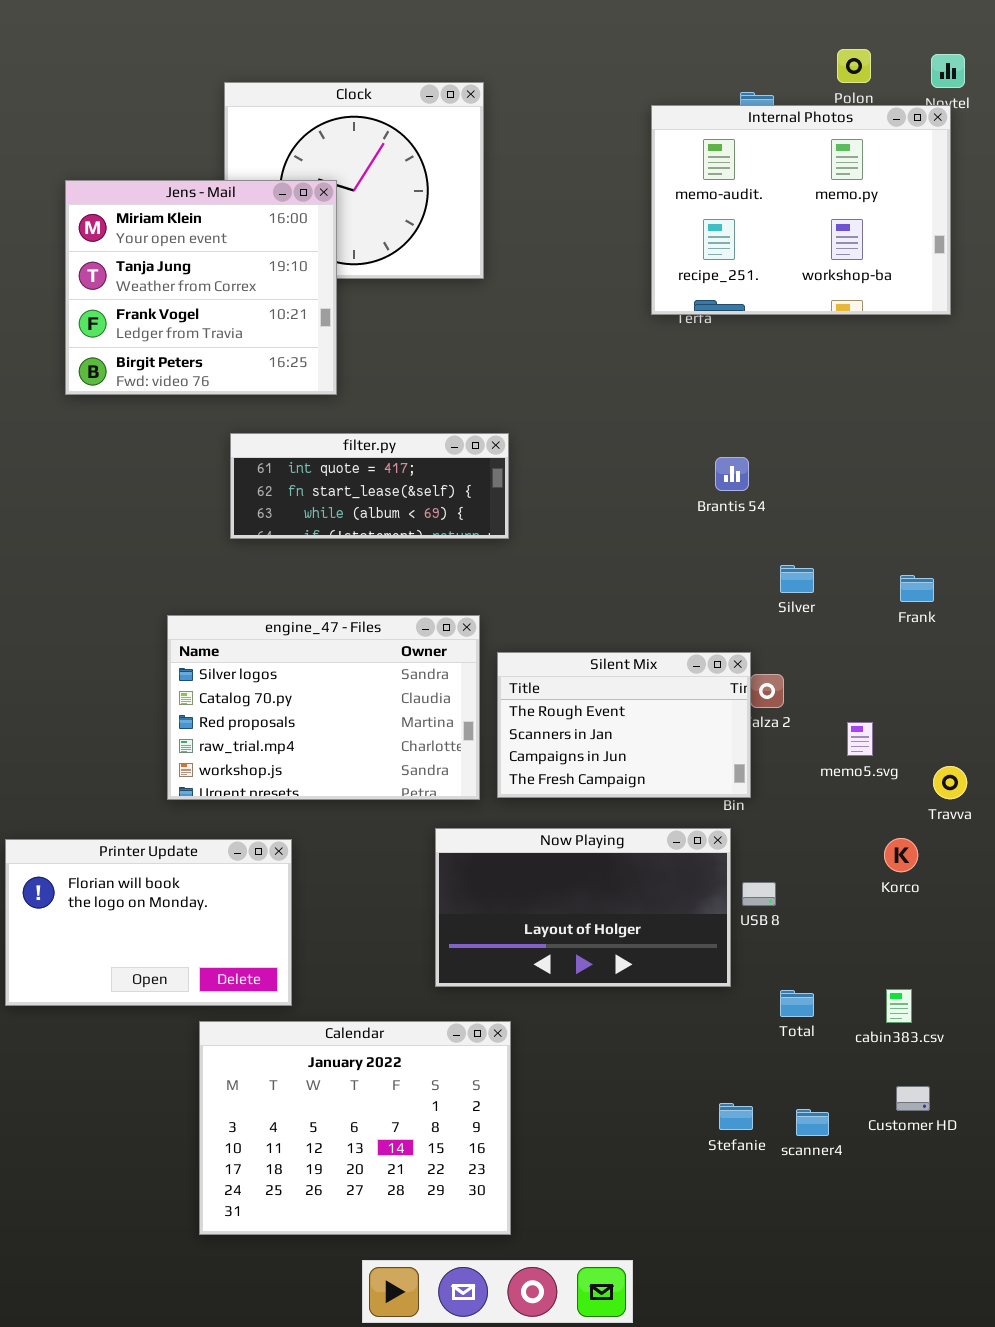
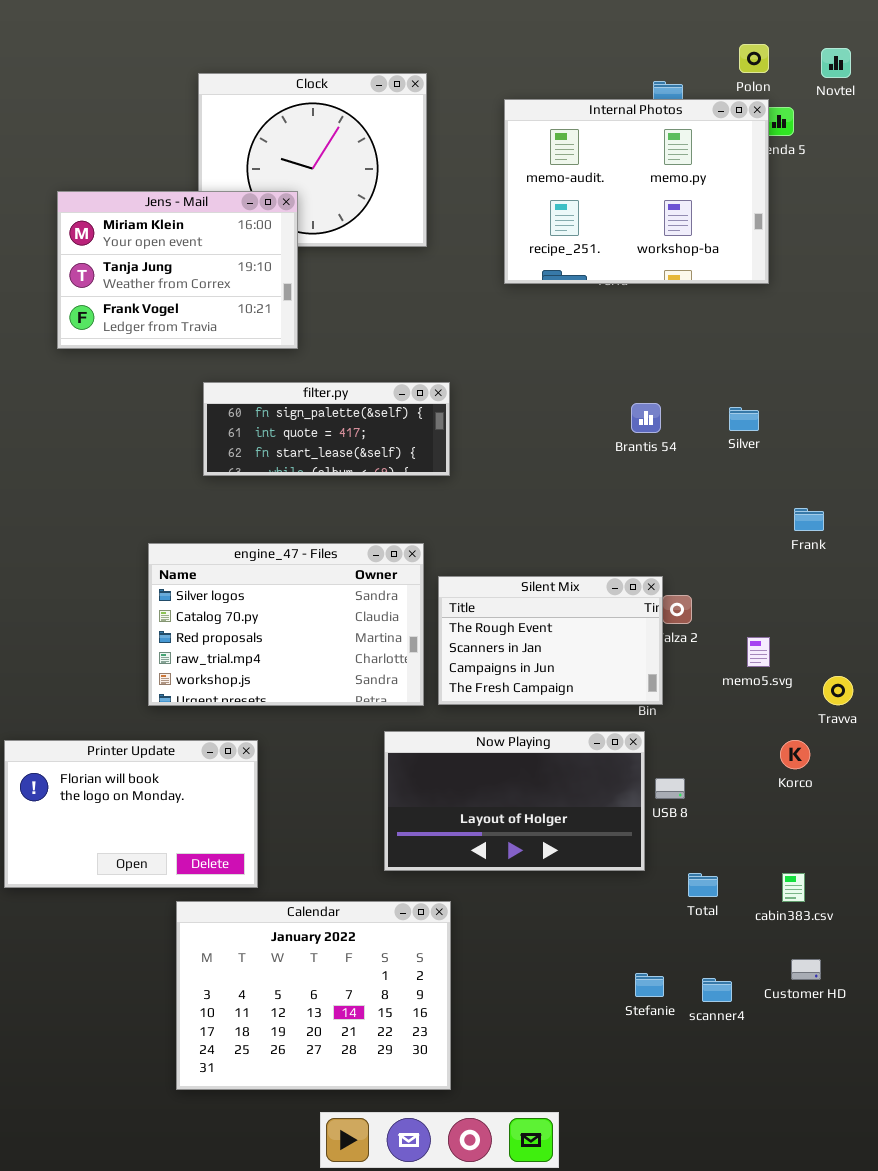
Internal Photos: [651,105,951,315] -> [504,99,769,284], moved
Jens - Mail: [65,180,337,395] -> [57,191,298,349], resized
filter.py: [230,433,509,539] -> [203,382,450,476], scrolled up 1 row
Silver: [780,565,814,593] -> [729,407,759,431], moved

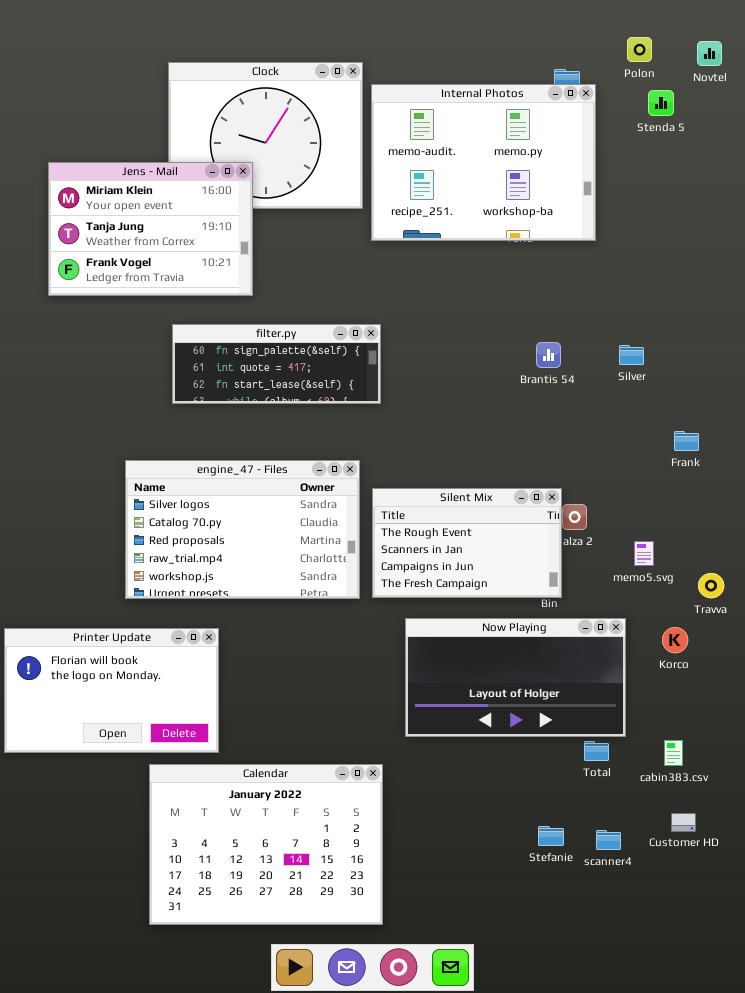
Internal Photos: [504,99,769,284] -> [371,84,596,241], moved
Now Playing: [384,731,645,871] -> [405,618,626,737], moved

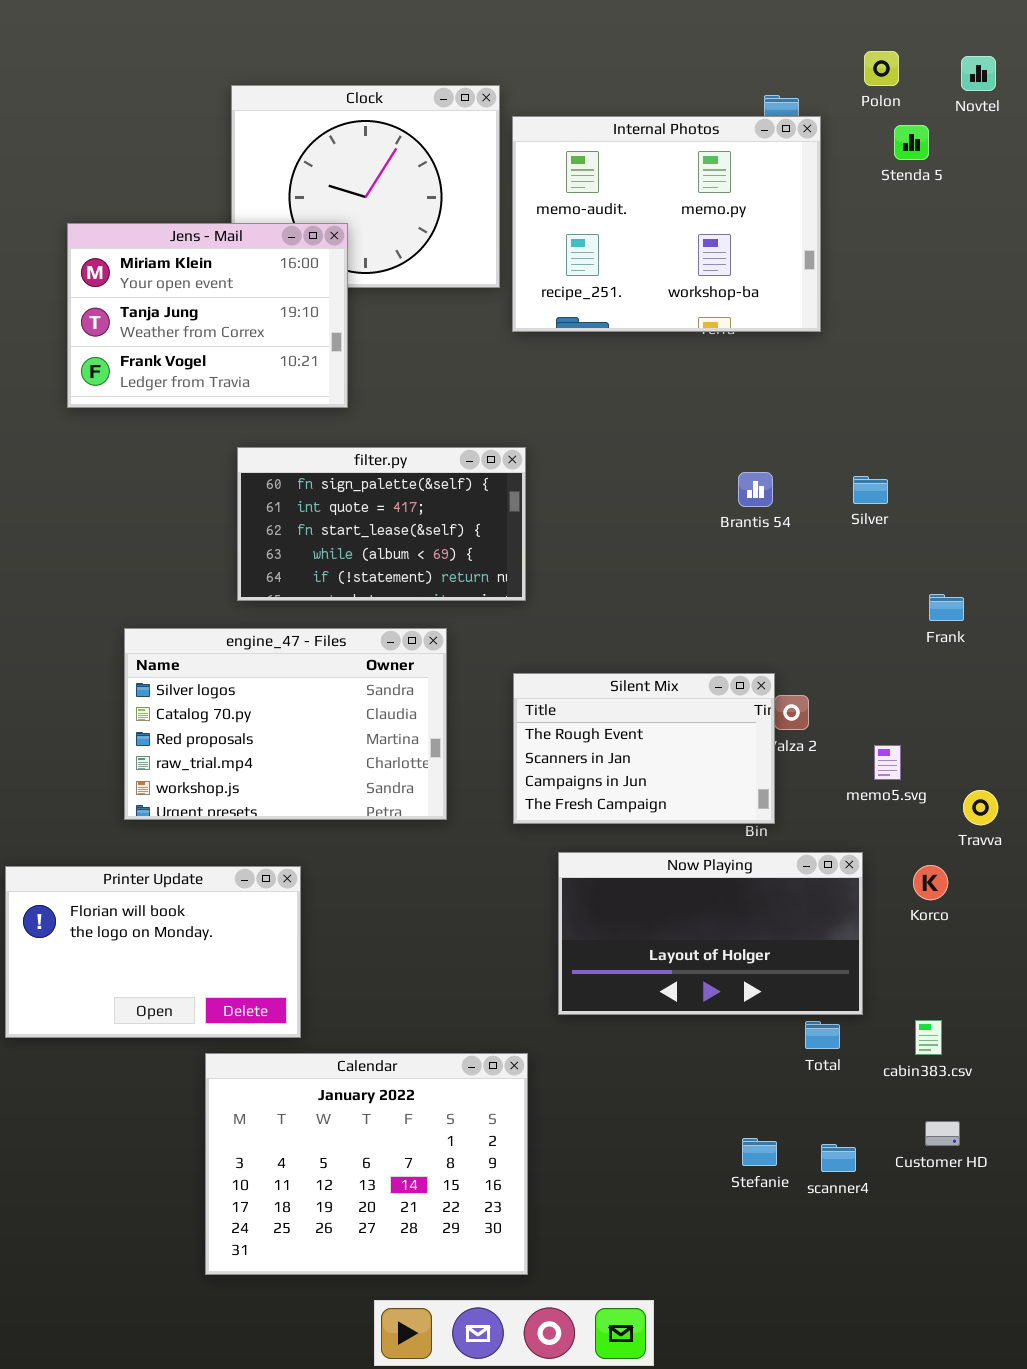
filter.py: [172,324,381,404] -> [237,447,526,601], resized
engine_47 - Files: [125,460,360,599] -> [124,628,447,820], moved

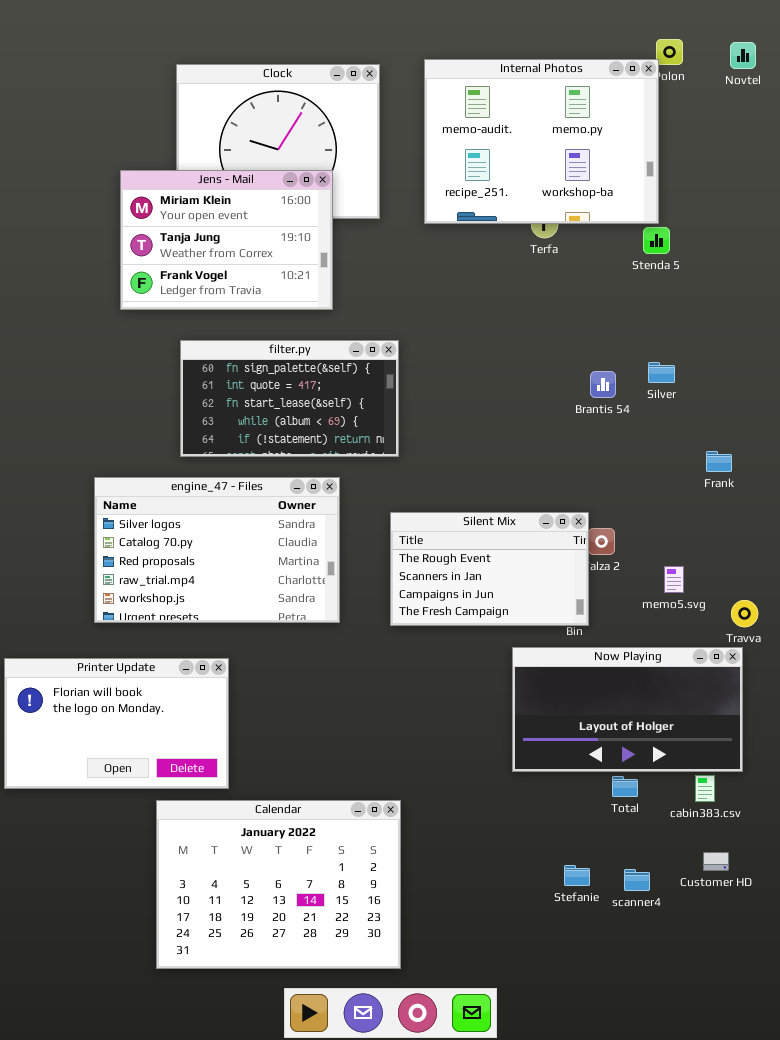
Internal Photos: [512,116,821,332] -> [424,59,659,224], moved
Stenda 5: [894,125,929,160] -> [643,227,670,254], moved
Jens - Mail: [67,223,348,408] -> [120,170,333,310], moved
Brantis 54: [738,472,773,507] -> [590,371,616,398], moved
Now Playing: [558,852,863,1015] -> [512,647,743,772], moved

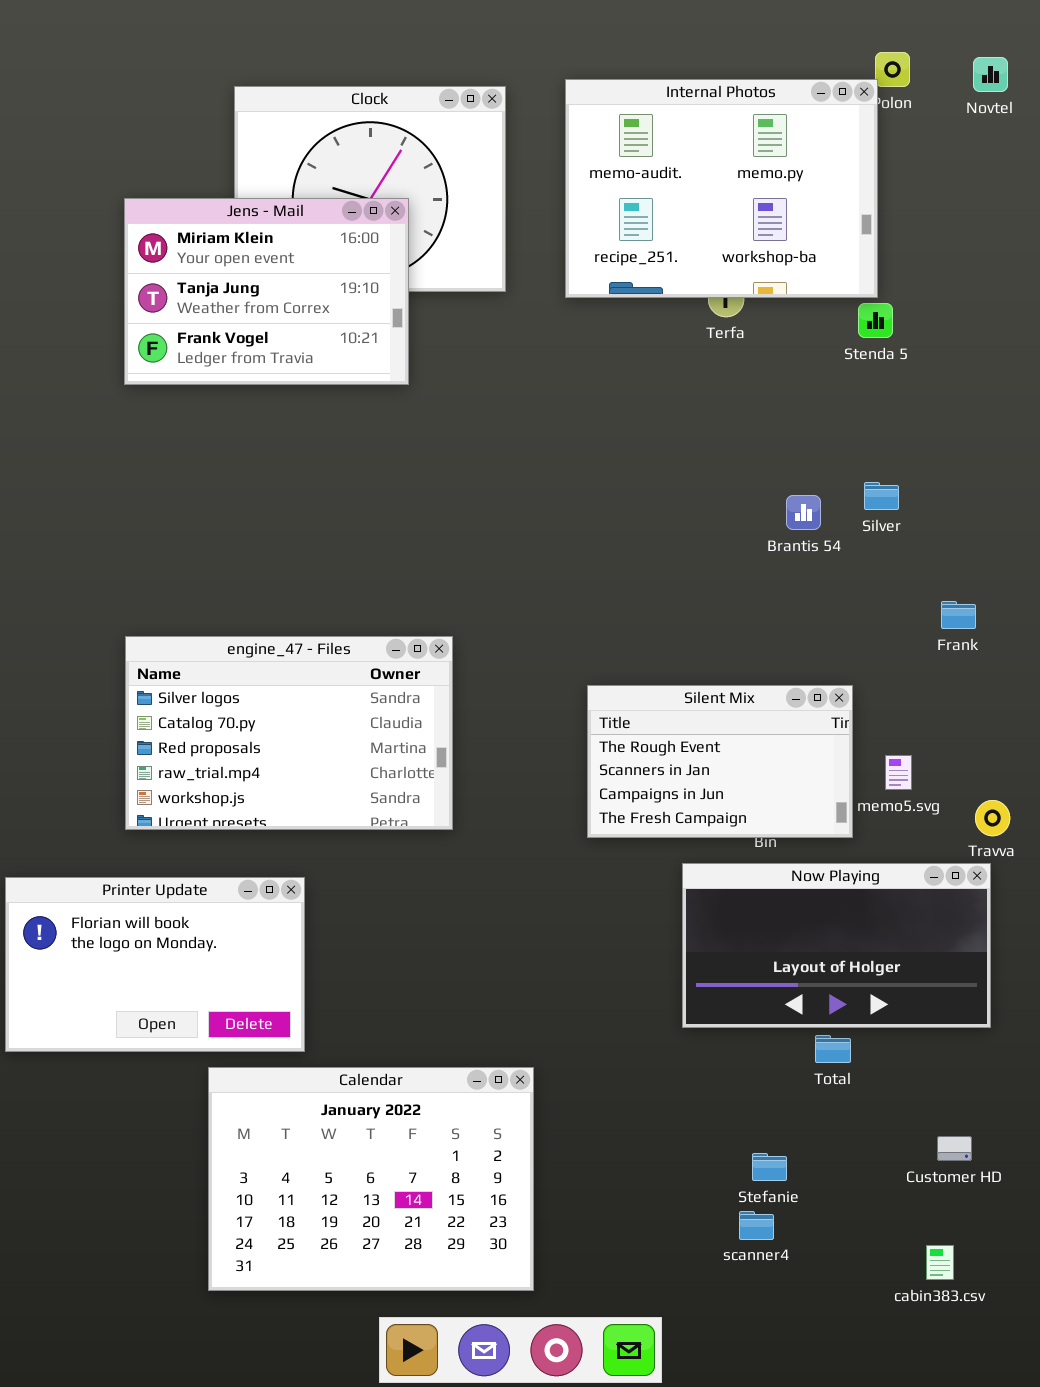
Jens - Mail: [120,170,333,310] -> [124,198,409,385], moved
filter.py: [180,340,399,457] -> none, closed
Silent Mix: [390,512,589,626] -> [587,685,853,838], moved
cabin383.csv: [695,775,715,802] -> [926,1245,954,1280], moved
scanner4: [624,869,650,891] -> [739,1211,774,1240], moved

